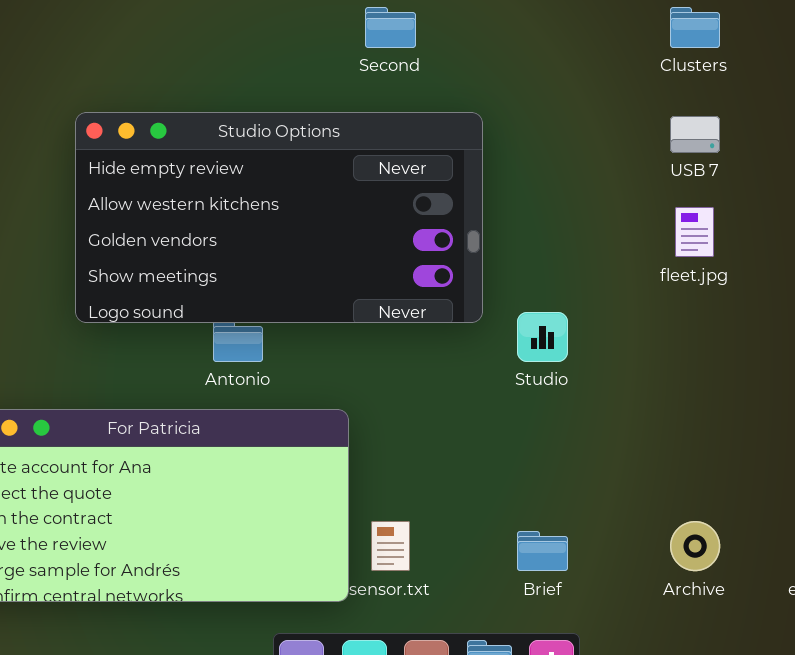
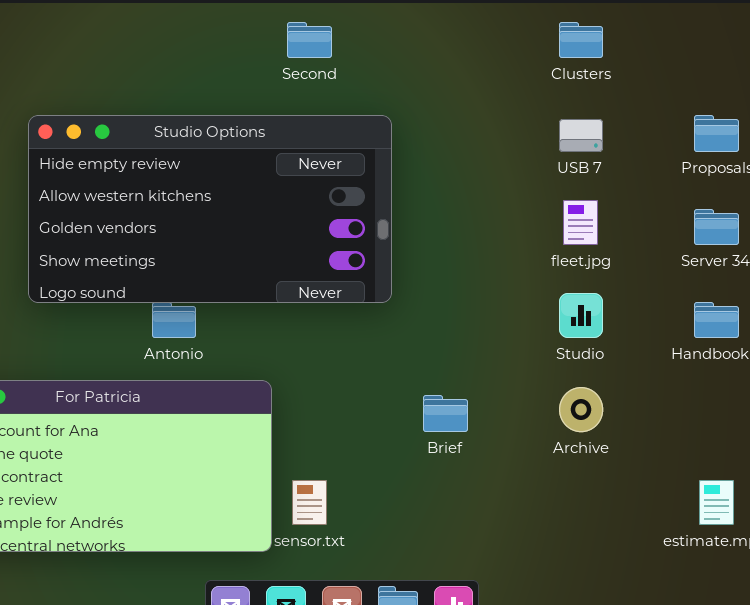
Studio: [517,312,568,362] -> [559,293,603,338], moved
Archive: [670,521,720,571] -> [559,387,603,432], moved
Brief: [517,531,568,571] -> [423,395,468,432], moved

